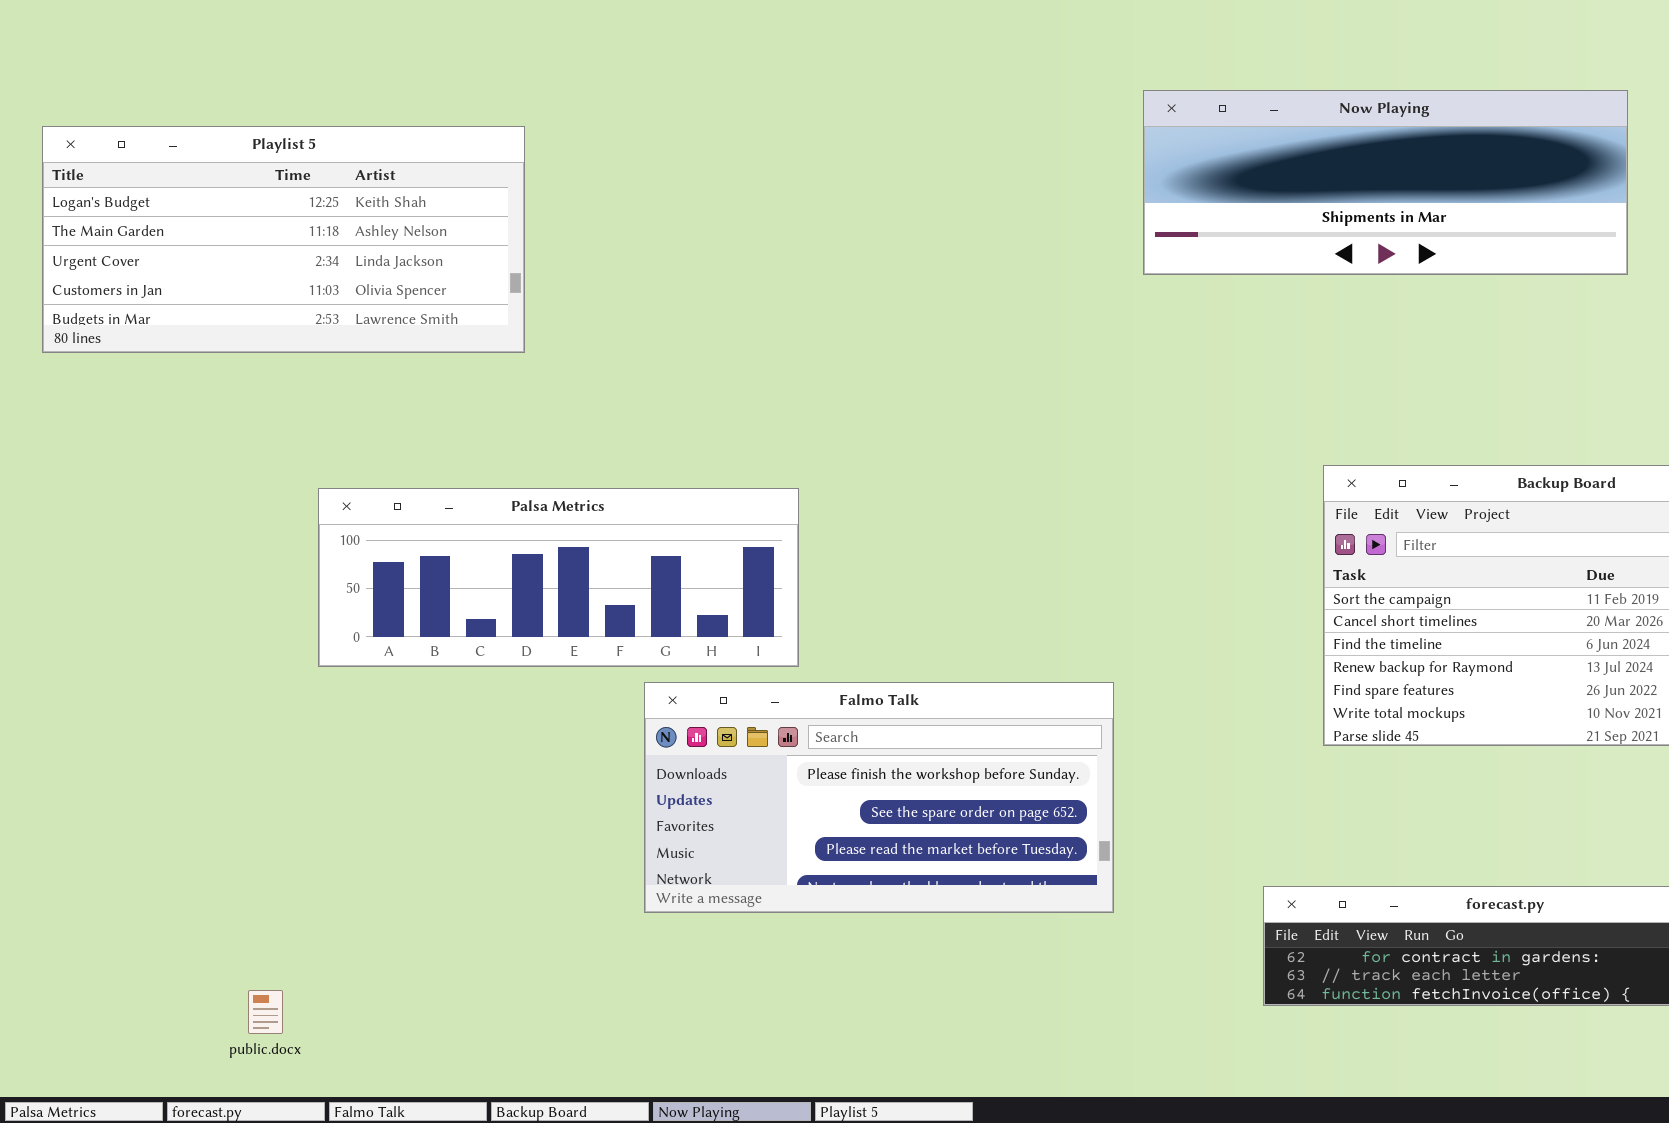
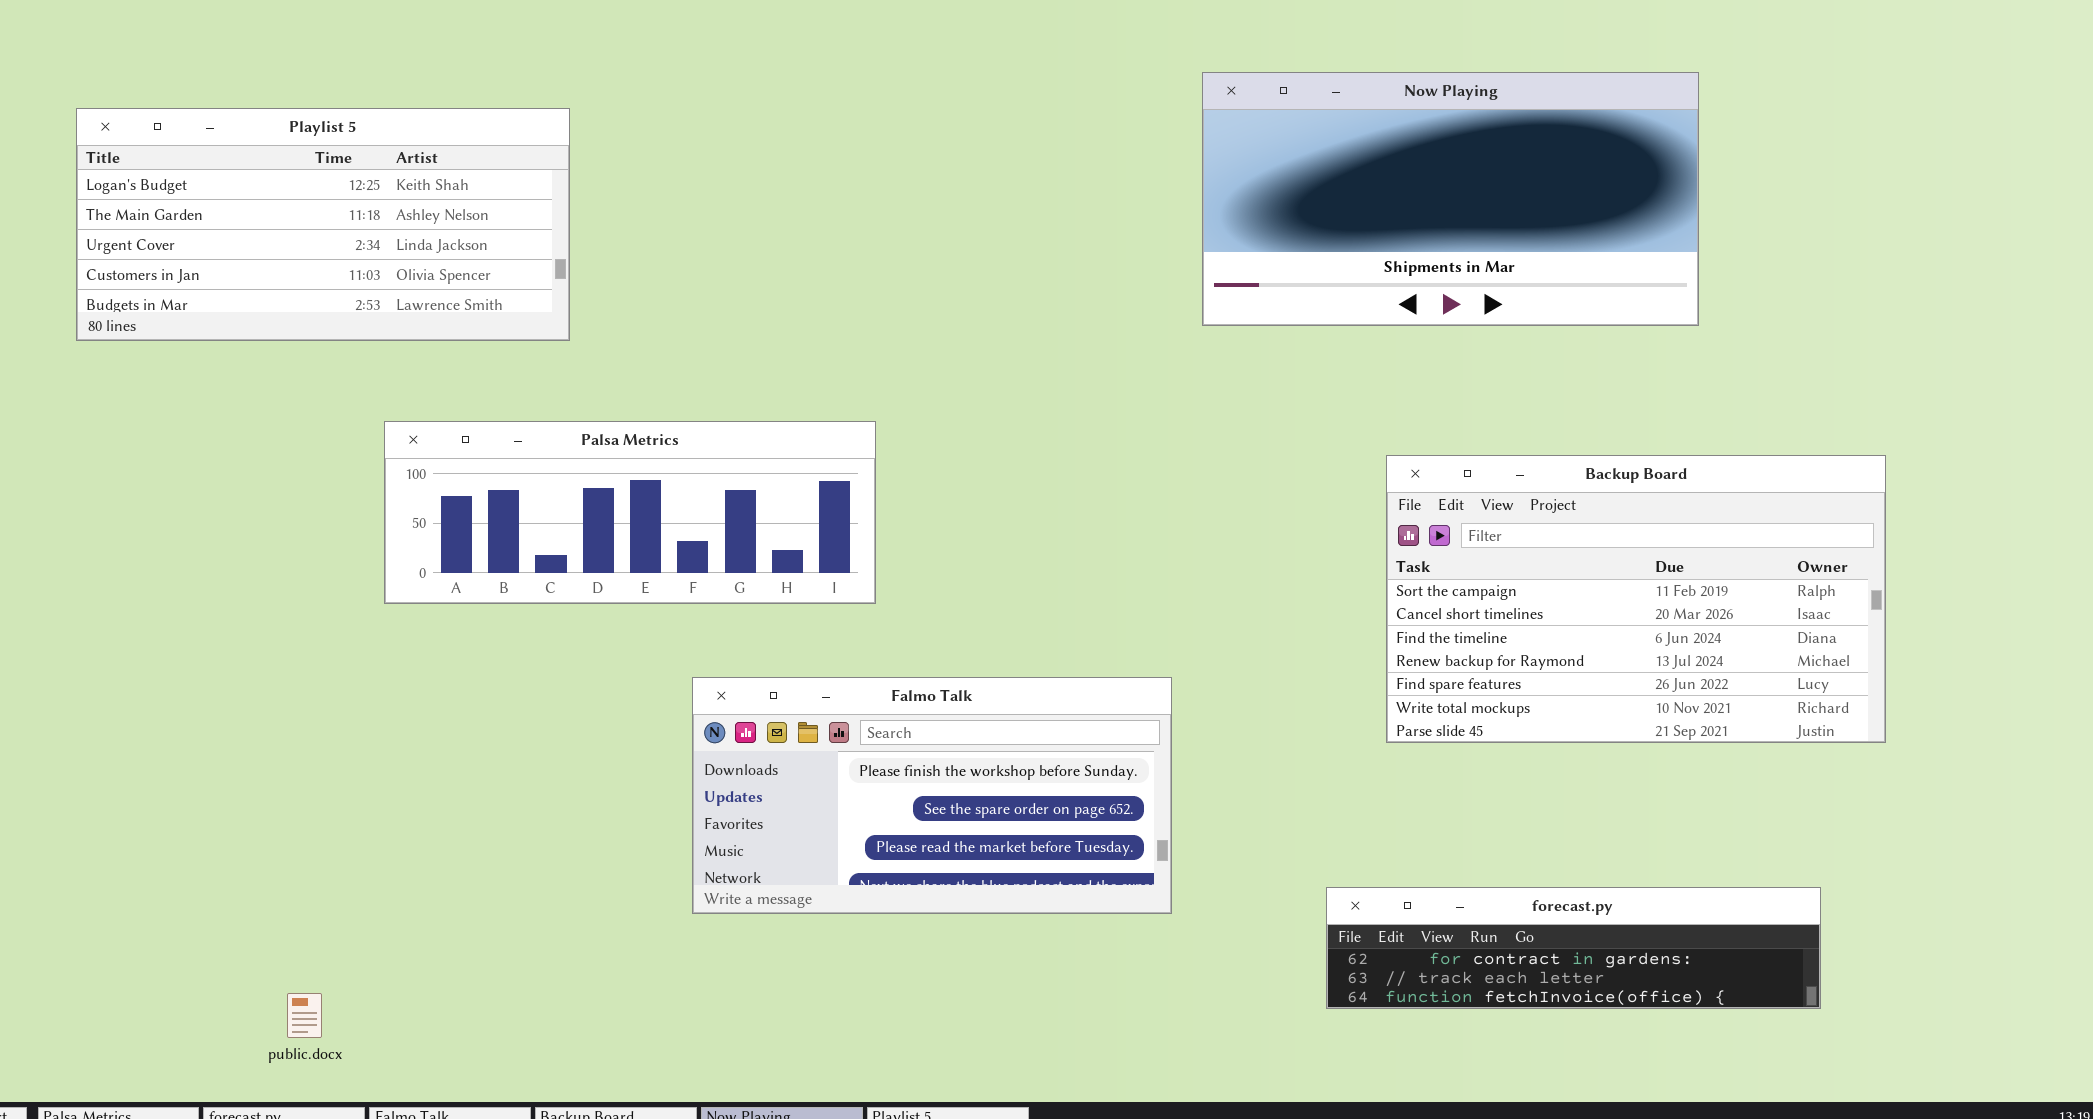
Now Playing: [1143,90,1628,275] -> [1202,72,1699,326], resized
Palsa Metrics: [318,488,799,667] -> [384,421,876,604], moved

